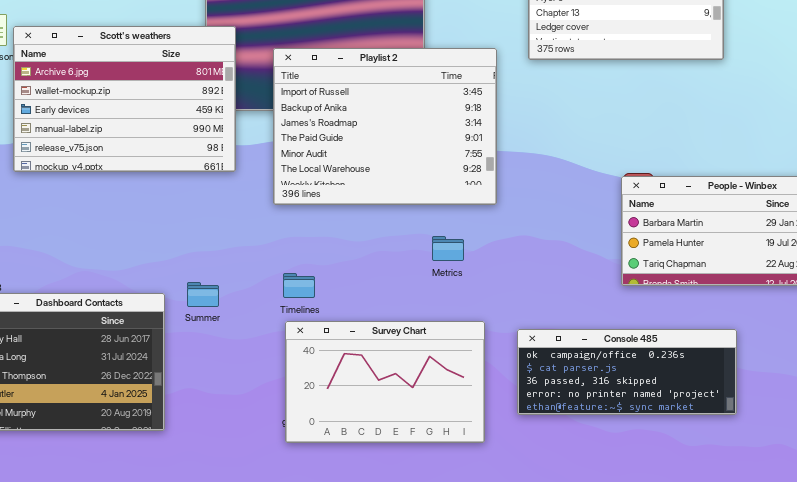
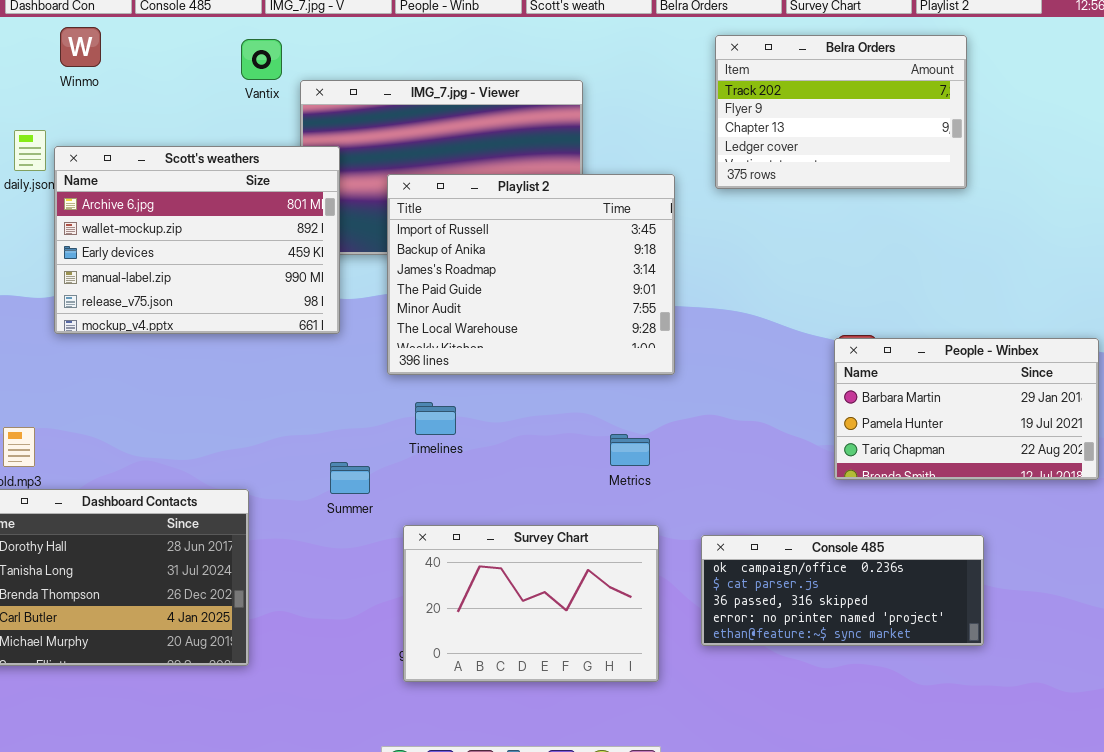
Metrics: [432,236,464,261] -> [610,434,650,466], moved
Timelines: [283,273,315,298] -> [415,402,456,435], moved
Summer: [187,282,219,307] -> [330,462,370,494], moved

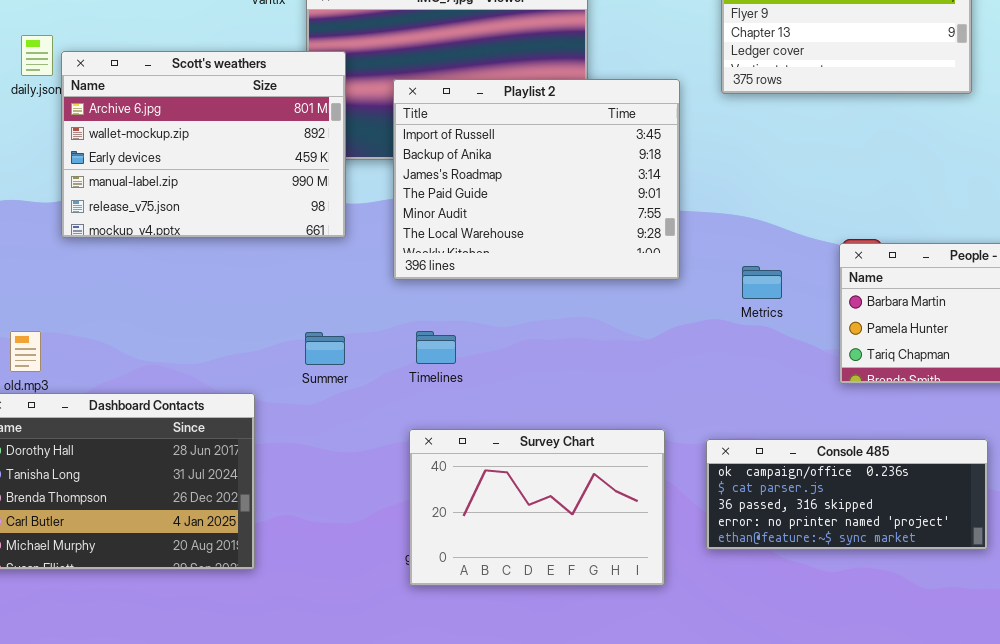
Timelines: [415,402,456,435] -> [416,331,456,364], moved
Metrics: [610,434,650,466] -> [742,266,782,299], moved
Summer: [330,462,370,494] -> [305,332,345,365], moved

